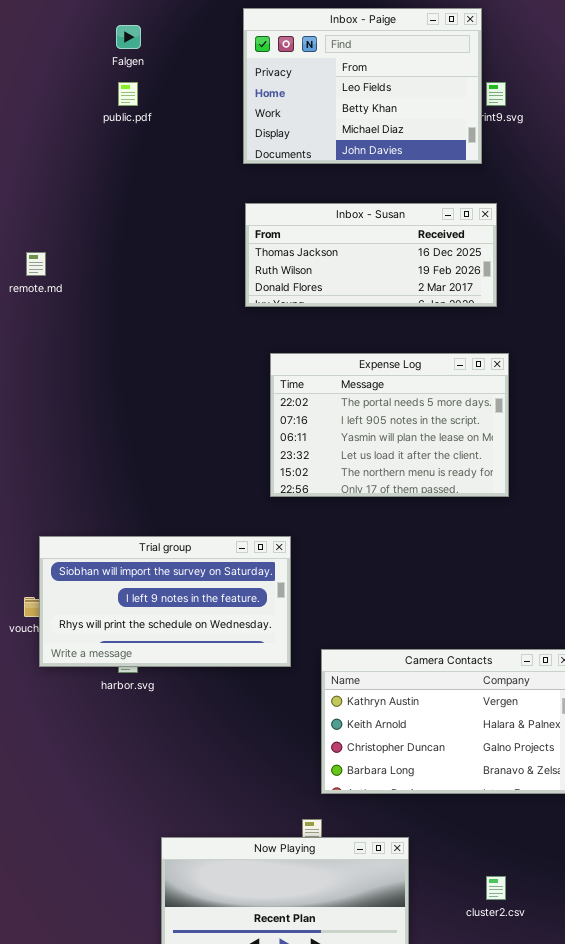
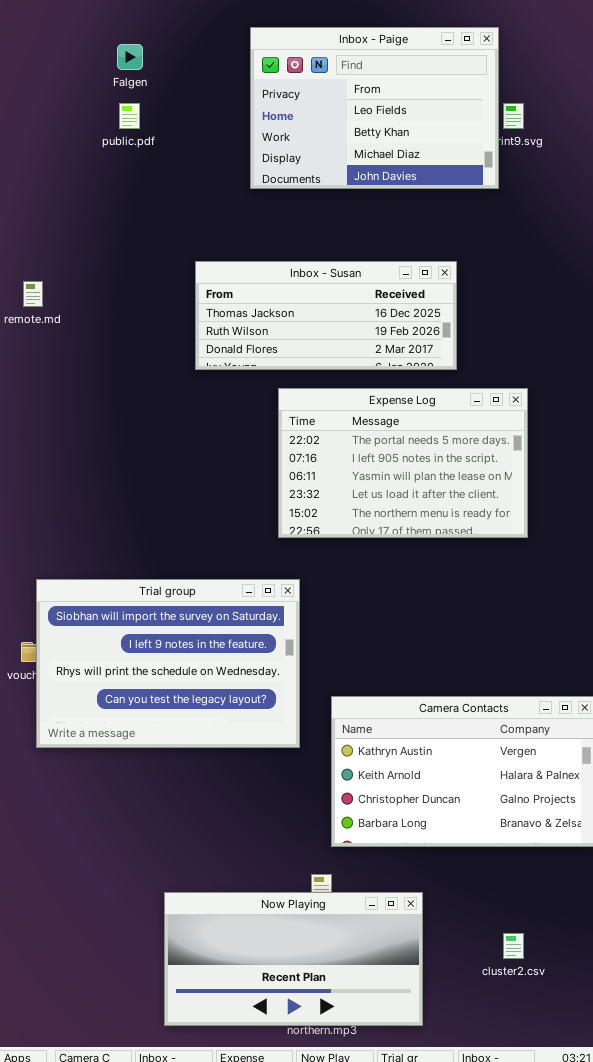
Inbox - Susan: [245,203,497,307] -> [195,261,457,370], moved
Trial group: [39,536,291,667] -> [36,579,300,748], resized

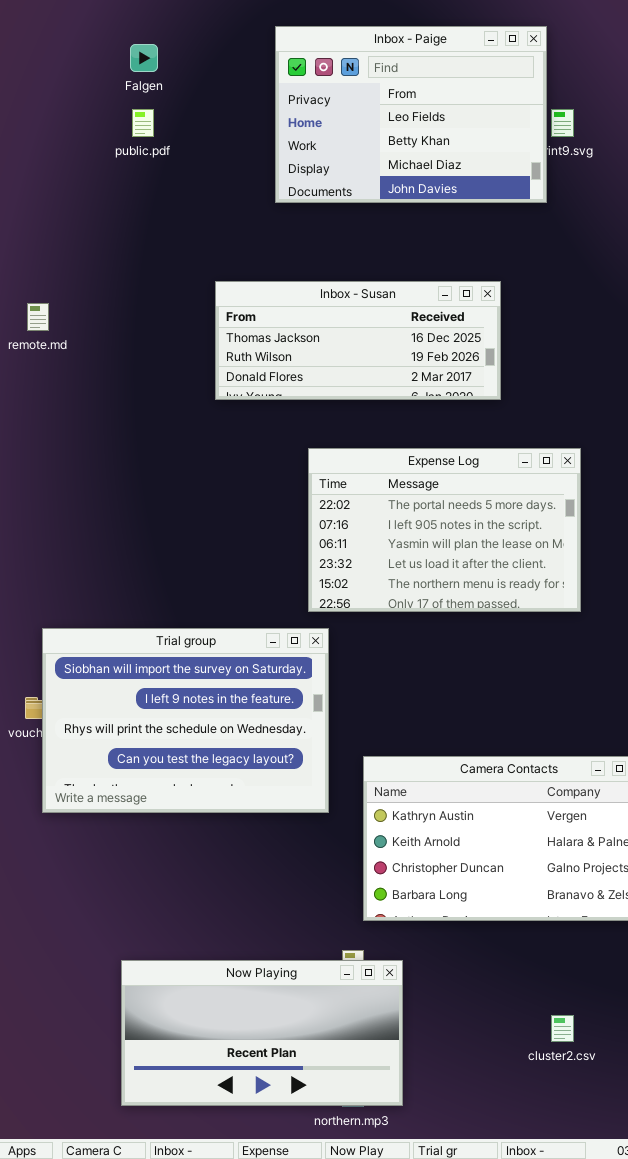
Expense Log: [278,388,528,538] -> [308,448,581,612], moved
Now Playing: [164,892,423,1026] -> [121,960,403,1106], moved

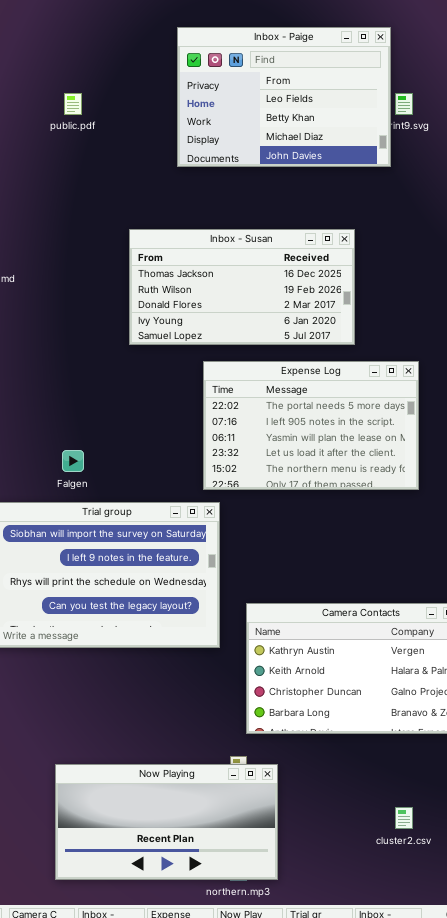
Falgen: [130,44,158,72] -> [62,450,84,472], moved
Inbox - Susan: [215,281,501,400] -> [129,229,355,345], resized

